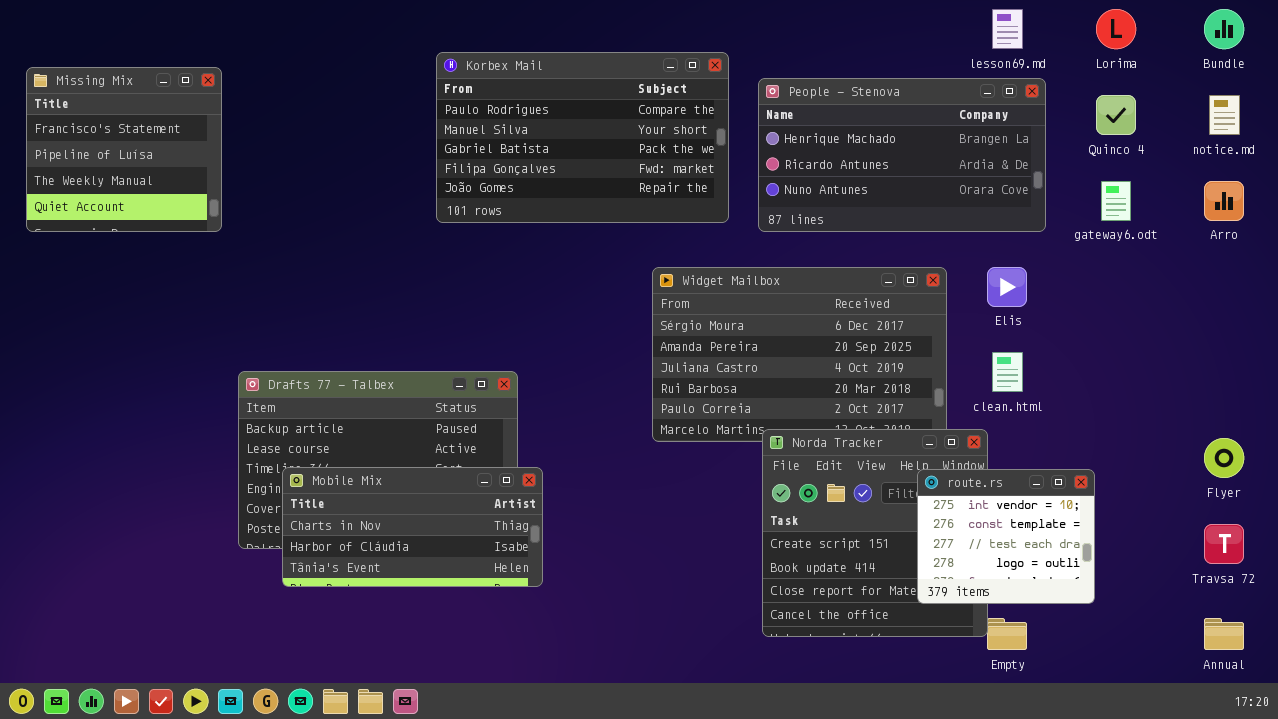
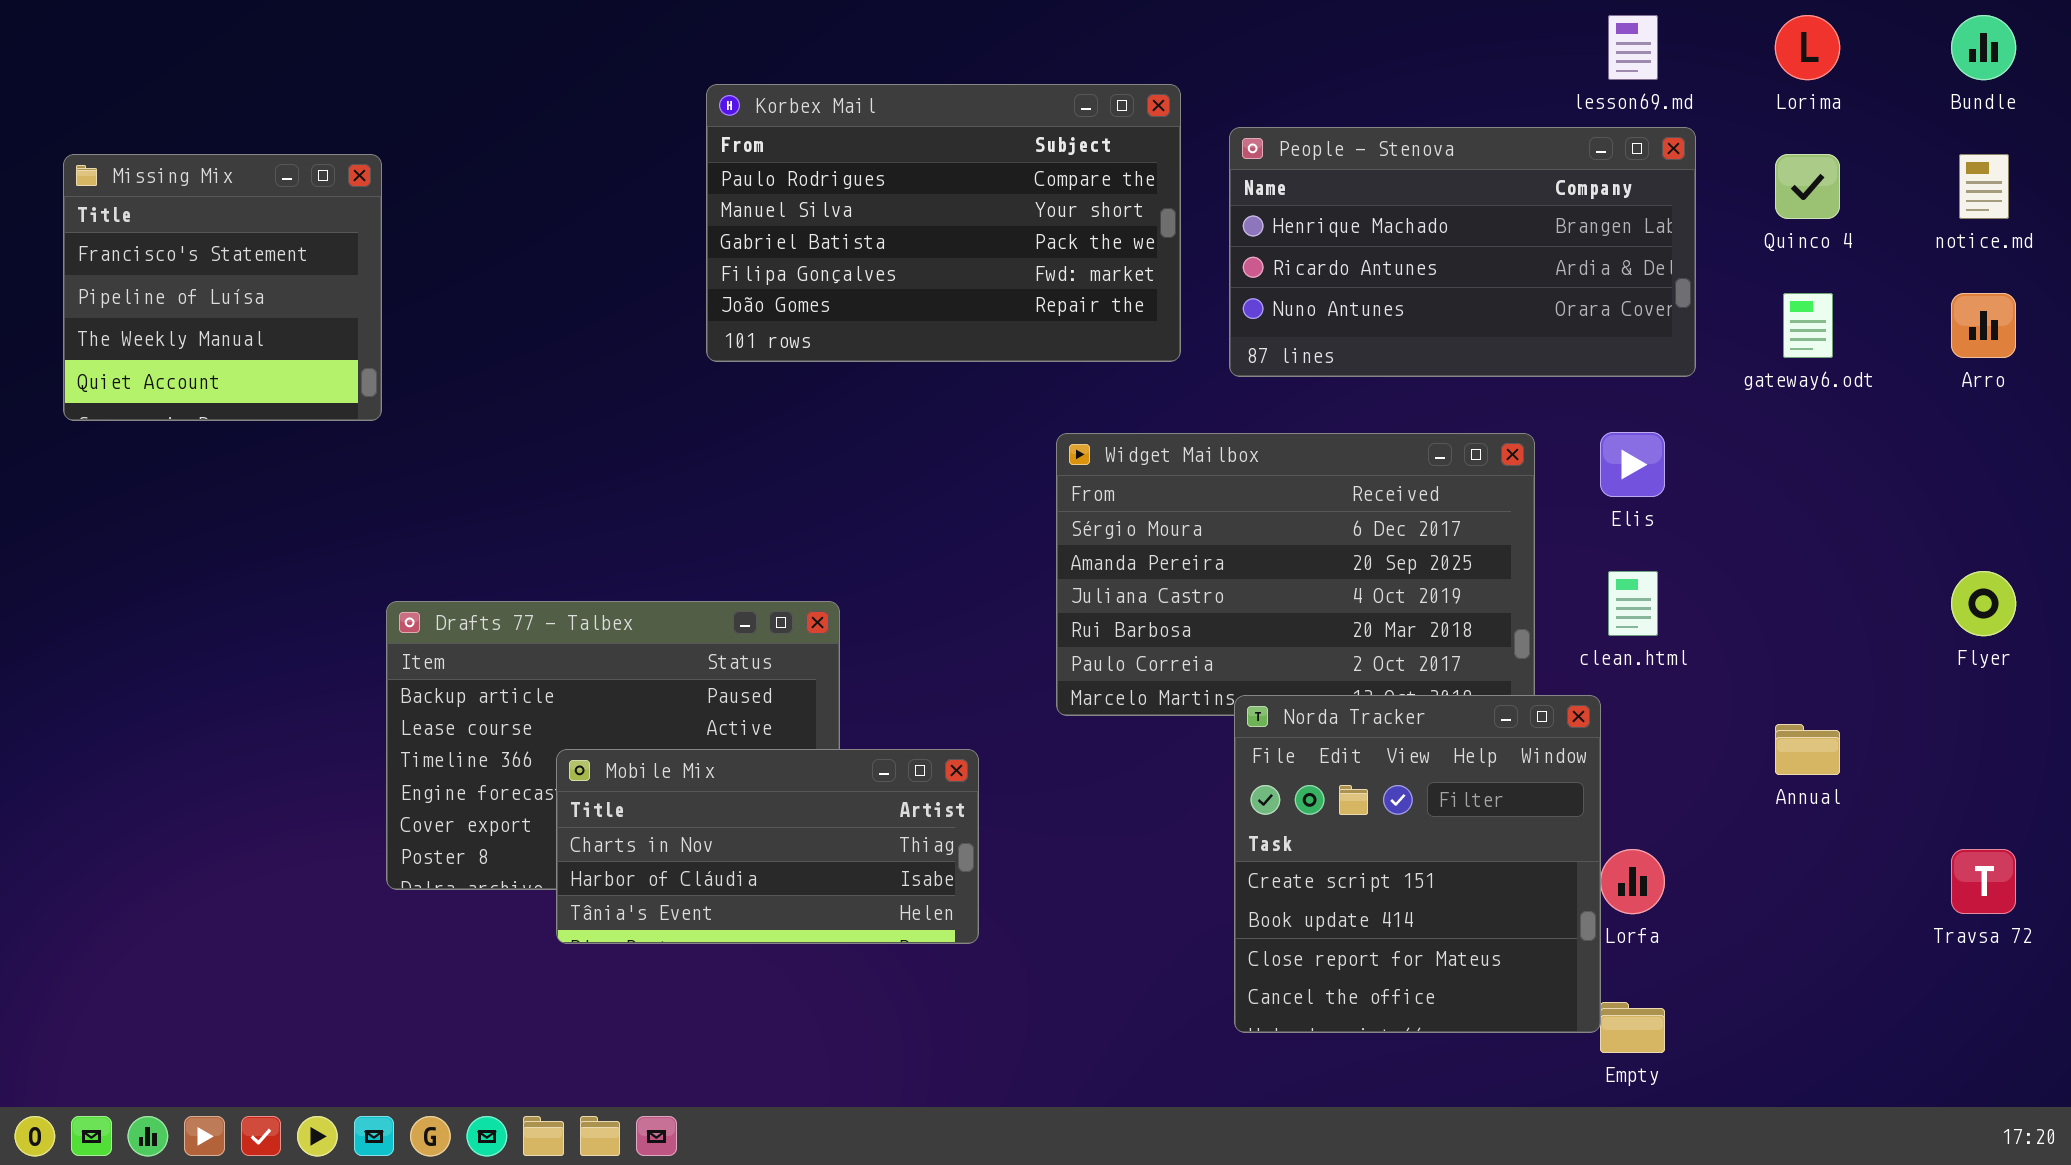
Missing Mix: [26,67,222,232] -> [63,154,382,421], moved
Flyer: [1204,438,1244,478] -> [1951,571,2016,636], moved
Mobile Mix: [282,467,543,587] -> [556,749,979,944], moved
route.rs: [917,469,1095,604] -> none, closed
Annual: [1204,618,1244,650] -> [1775,724,1840,775], moved

